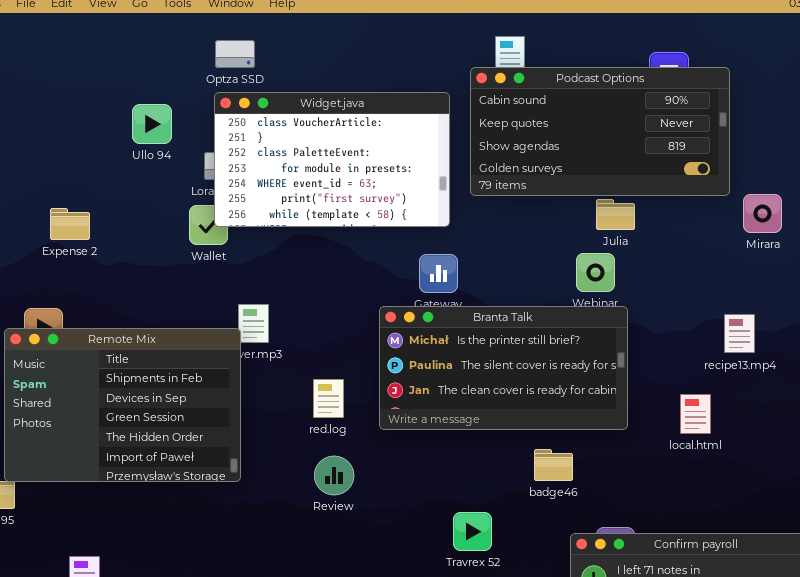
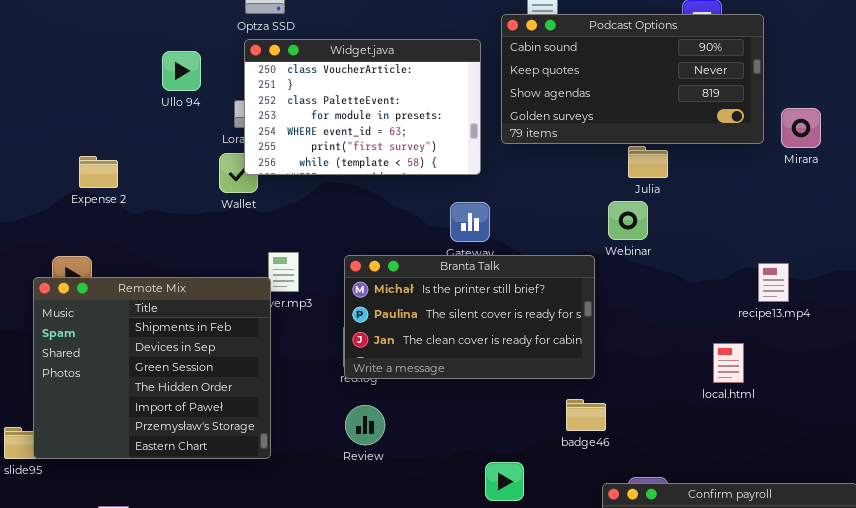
Mirara: [743,194,782,233] -> [781,108,821,148], moved
Branta Talk: [379,306,628,430] -> [344,255,595,379], moved
Remote Mix: [4,328,241,482] -> [33,277,271,459], resized

